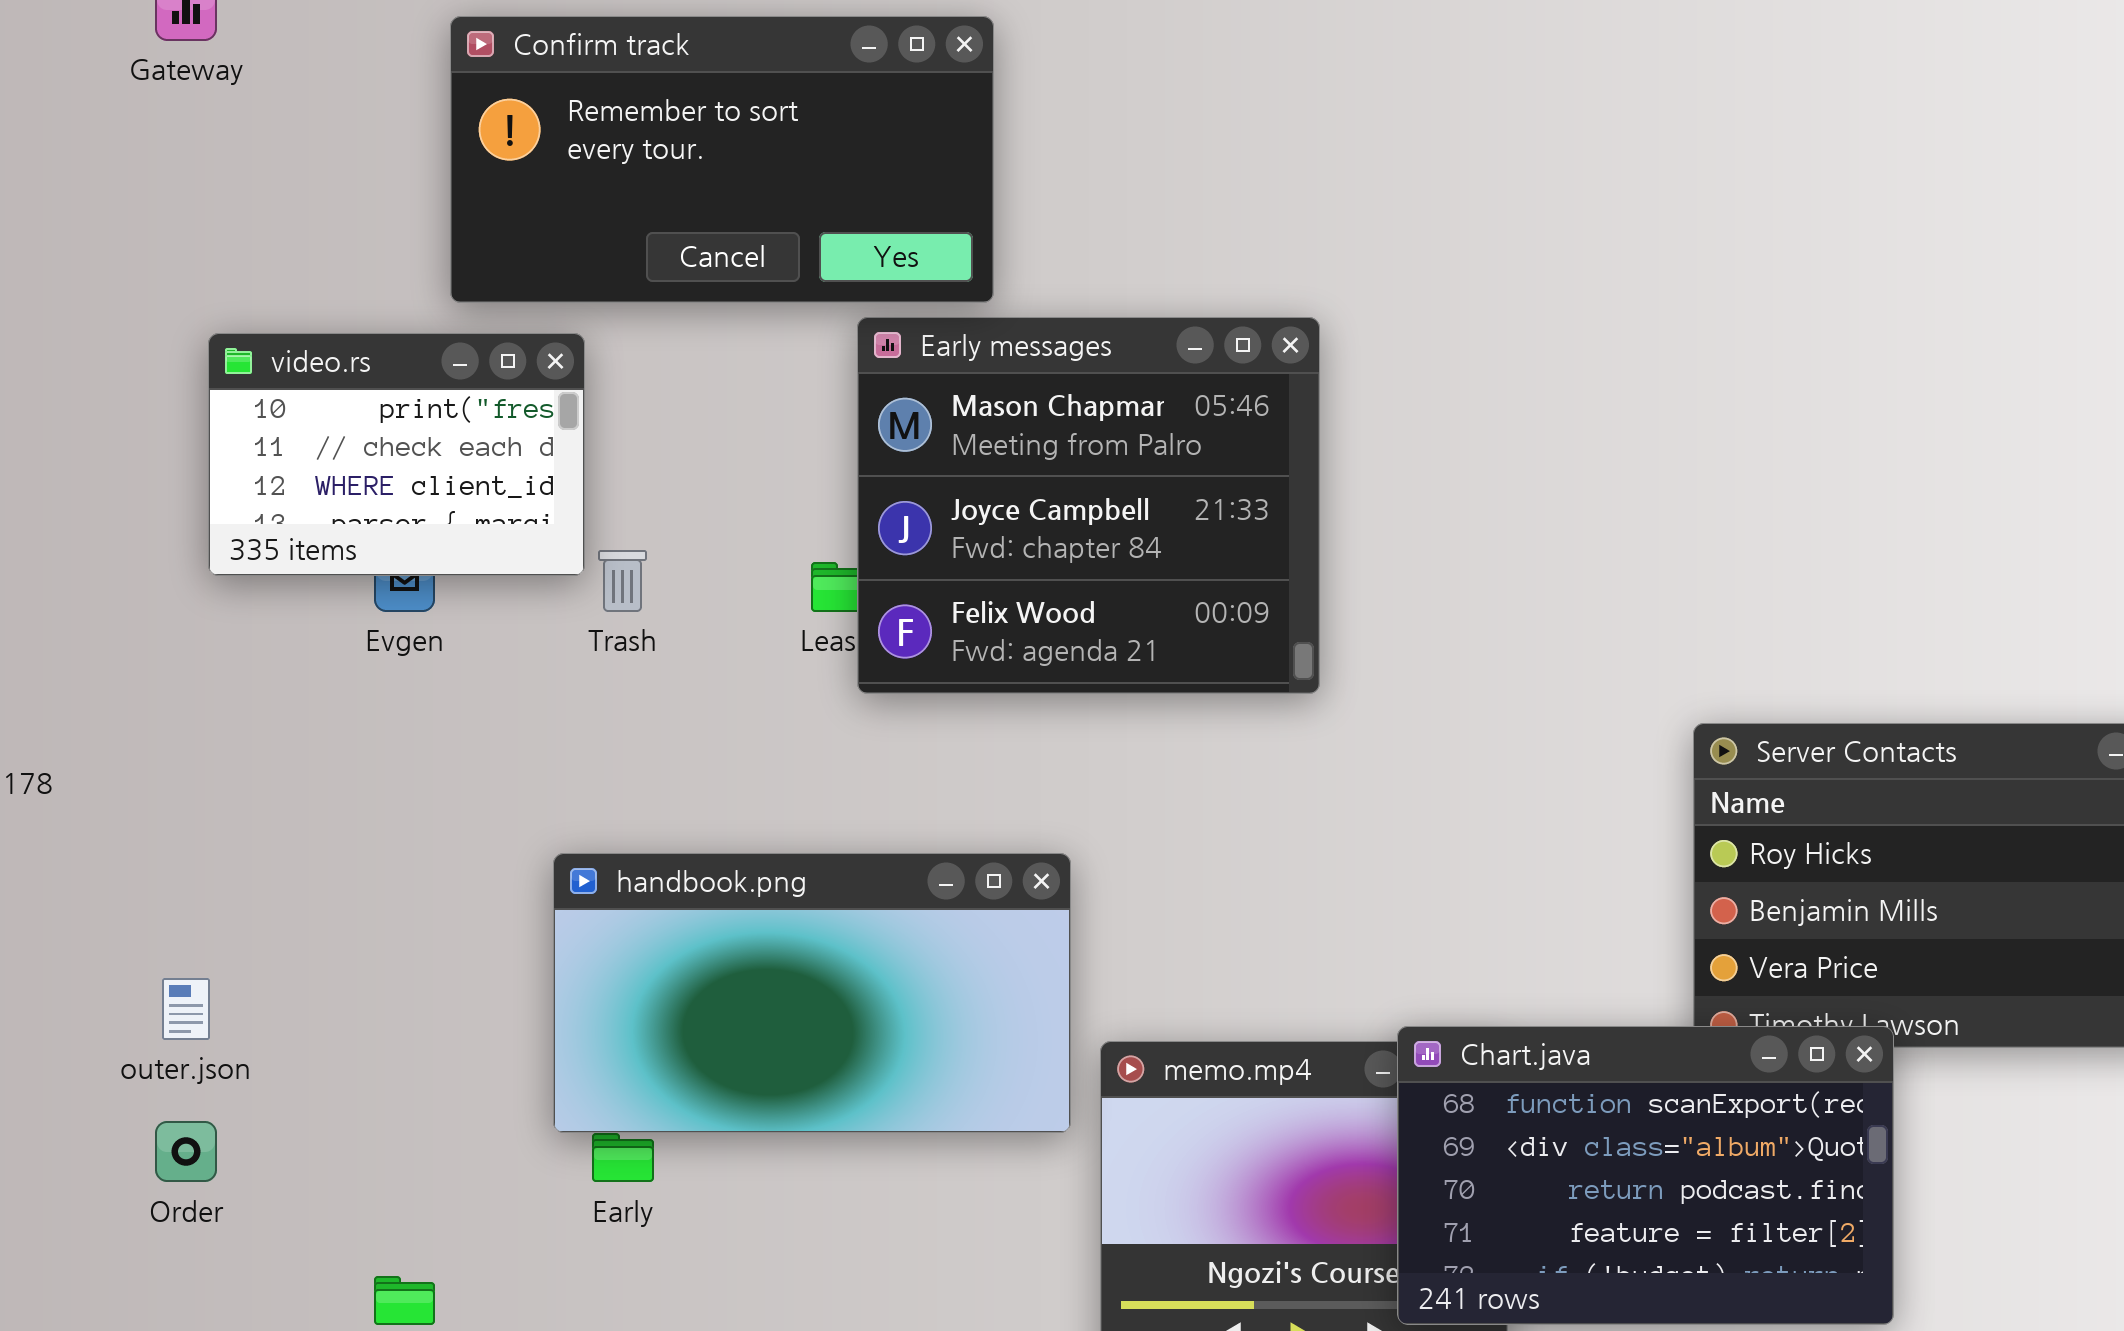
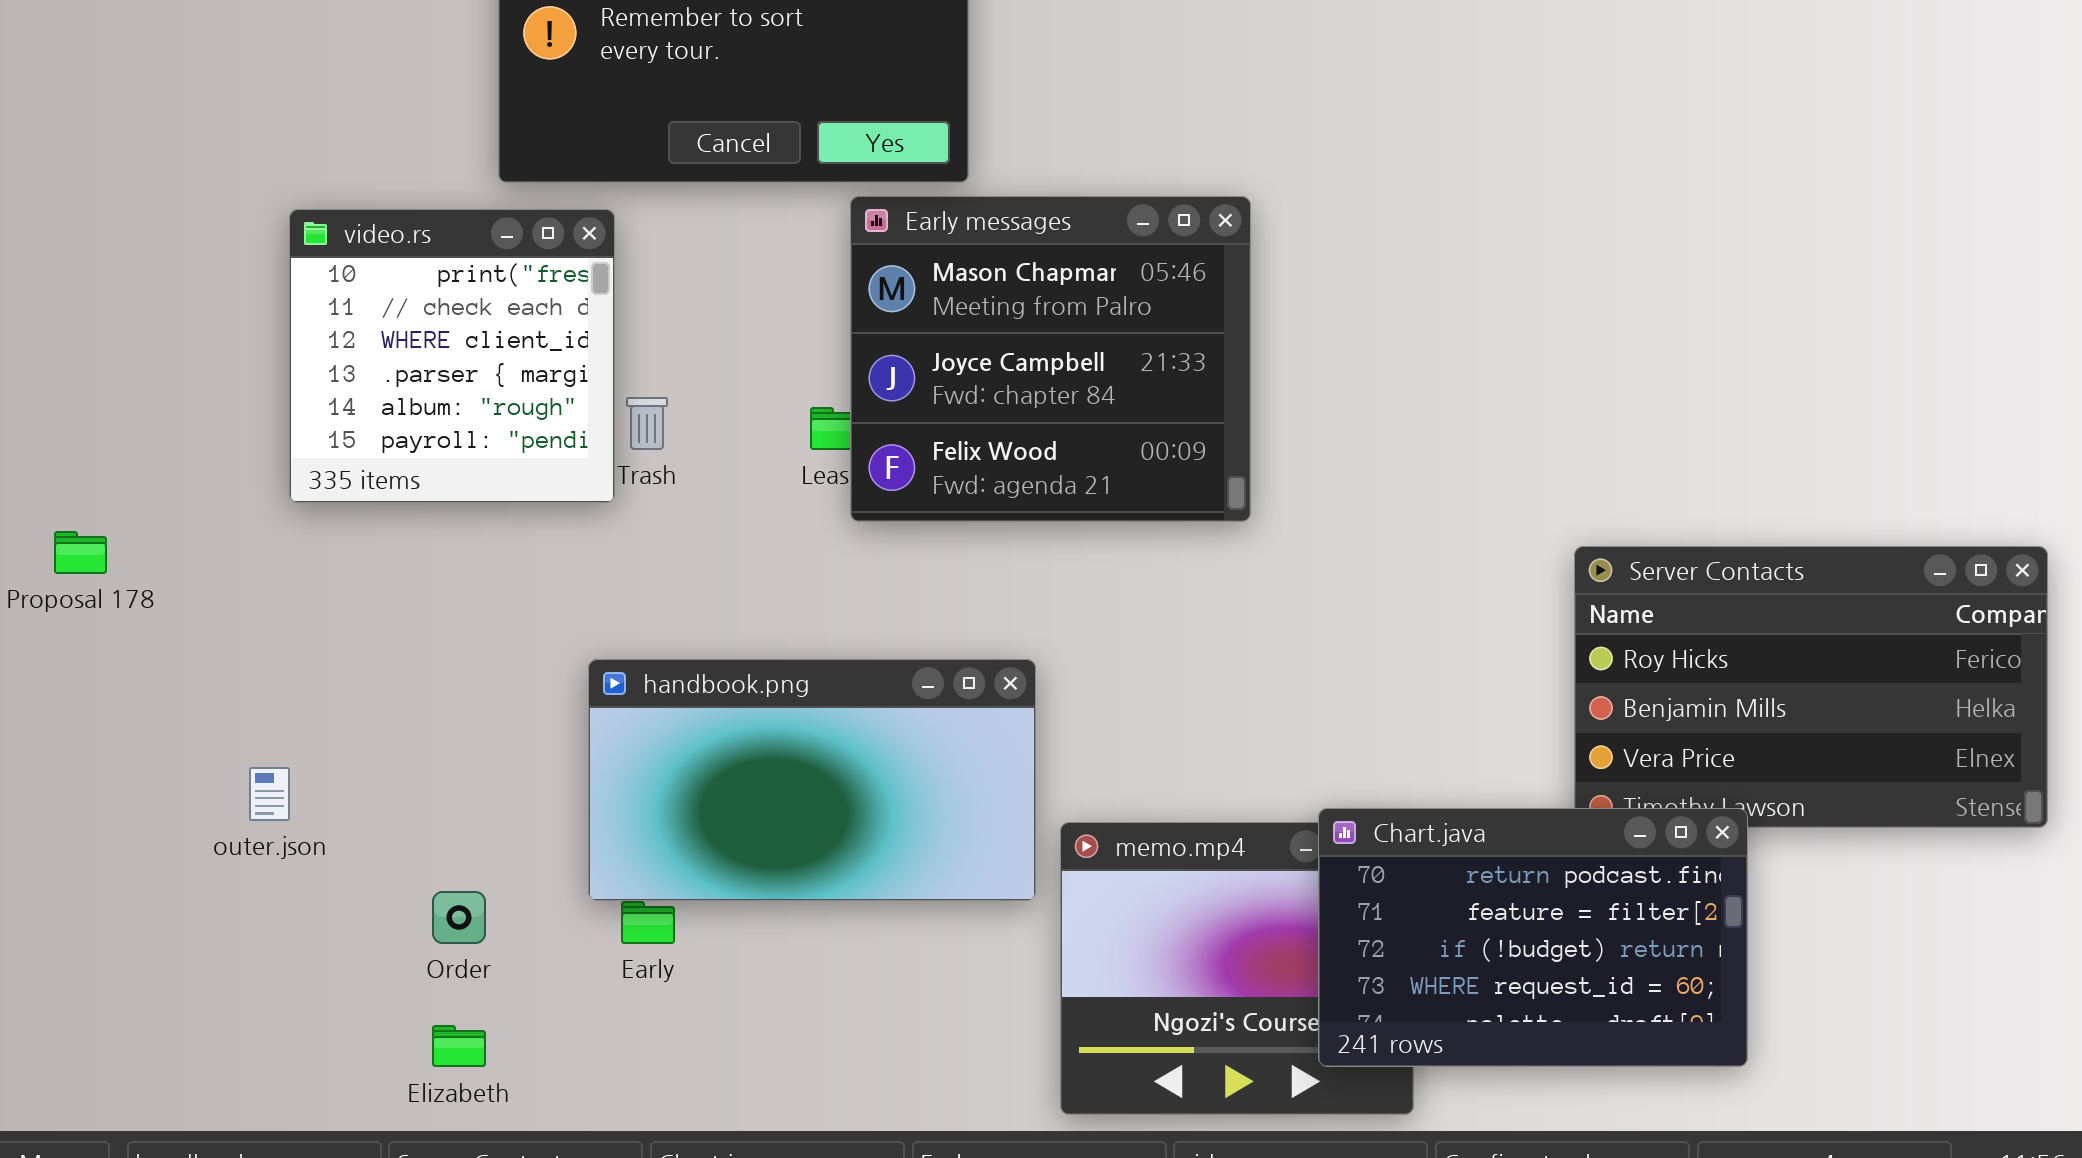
video.rs: [208,333,585,576] -> [289,209,615,503], resized
Chart.java: [1397,1026,1894,1325] -> [1318,808,1748,1067], scrolled down 2 rows
Order: [155,1121,217,1182] -> [432,891,486,944], moved

